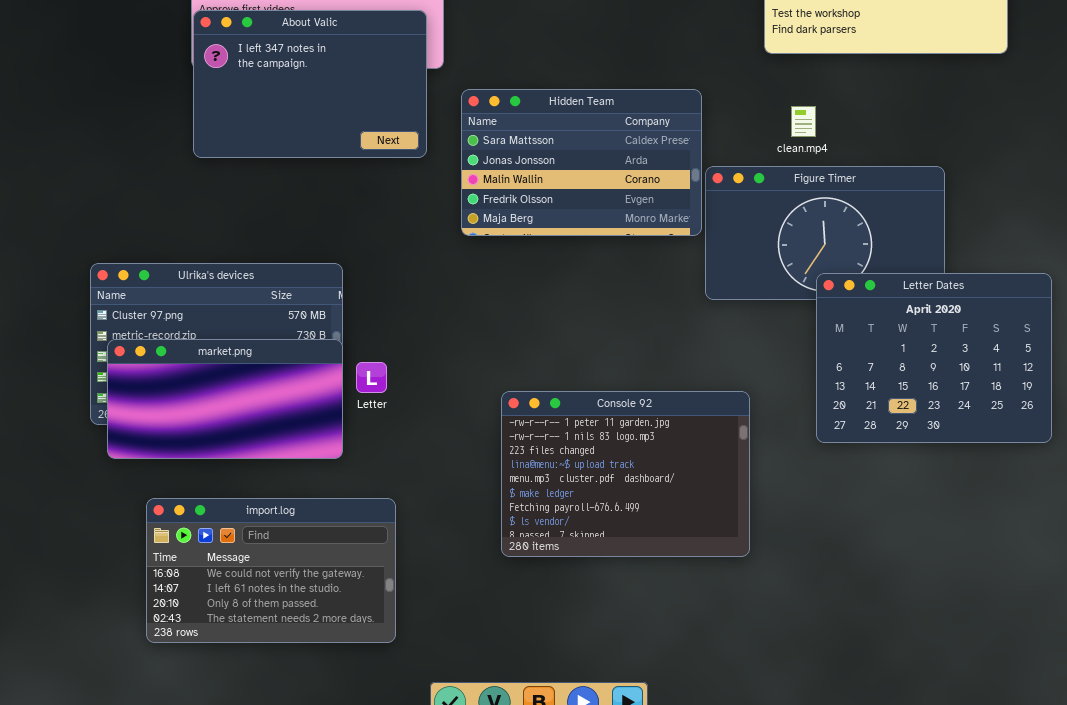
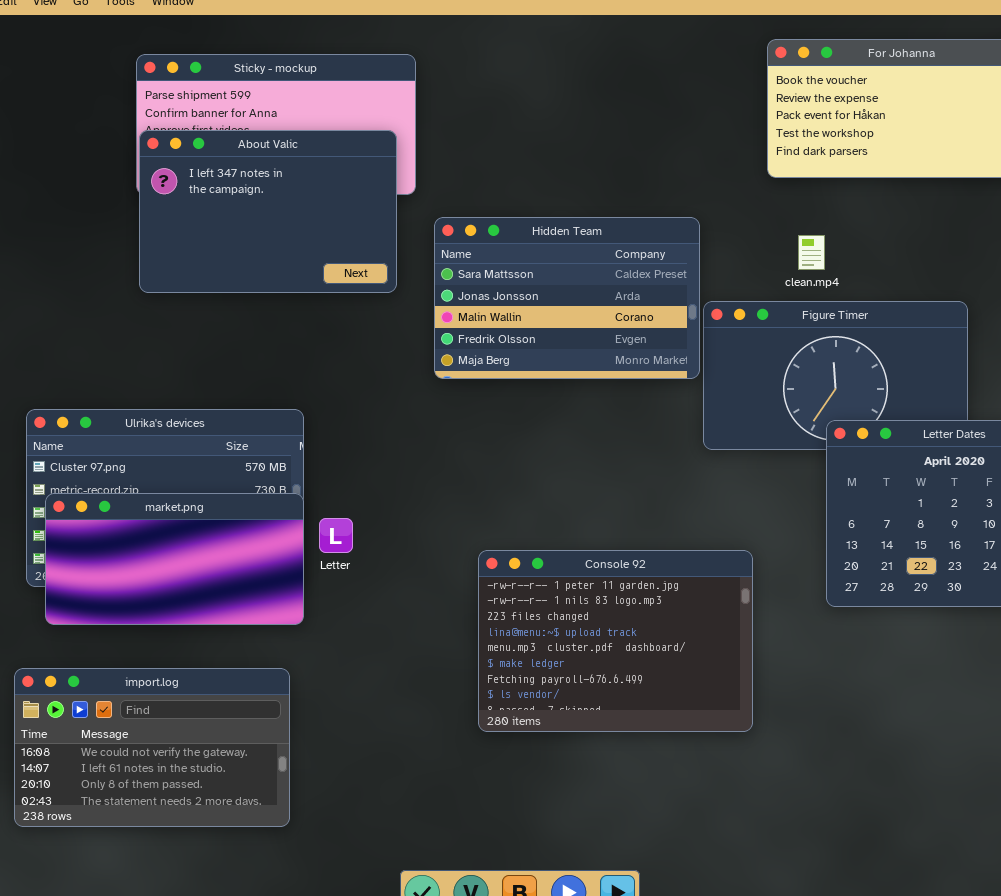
import.log: [146,498,396,643] -> [14,668,290,827], moved

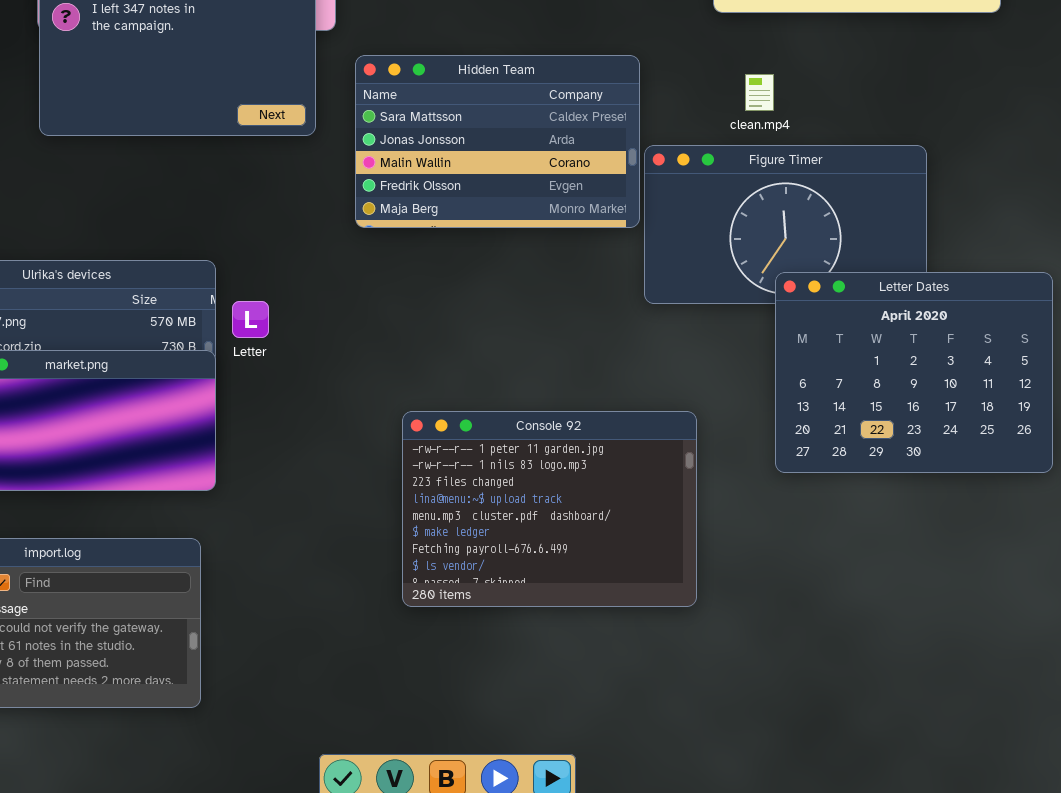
Letter: [319,518,353,553] -> [232,301,269,338], moved

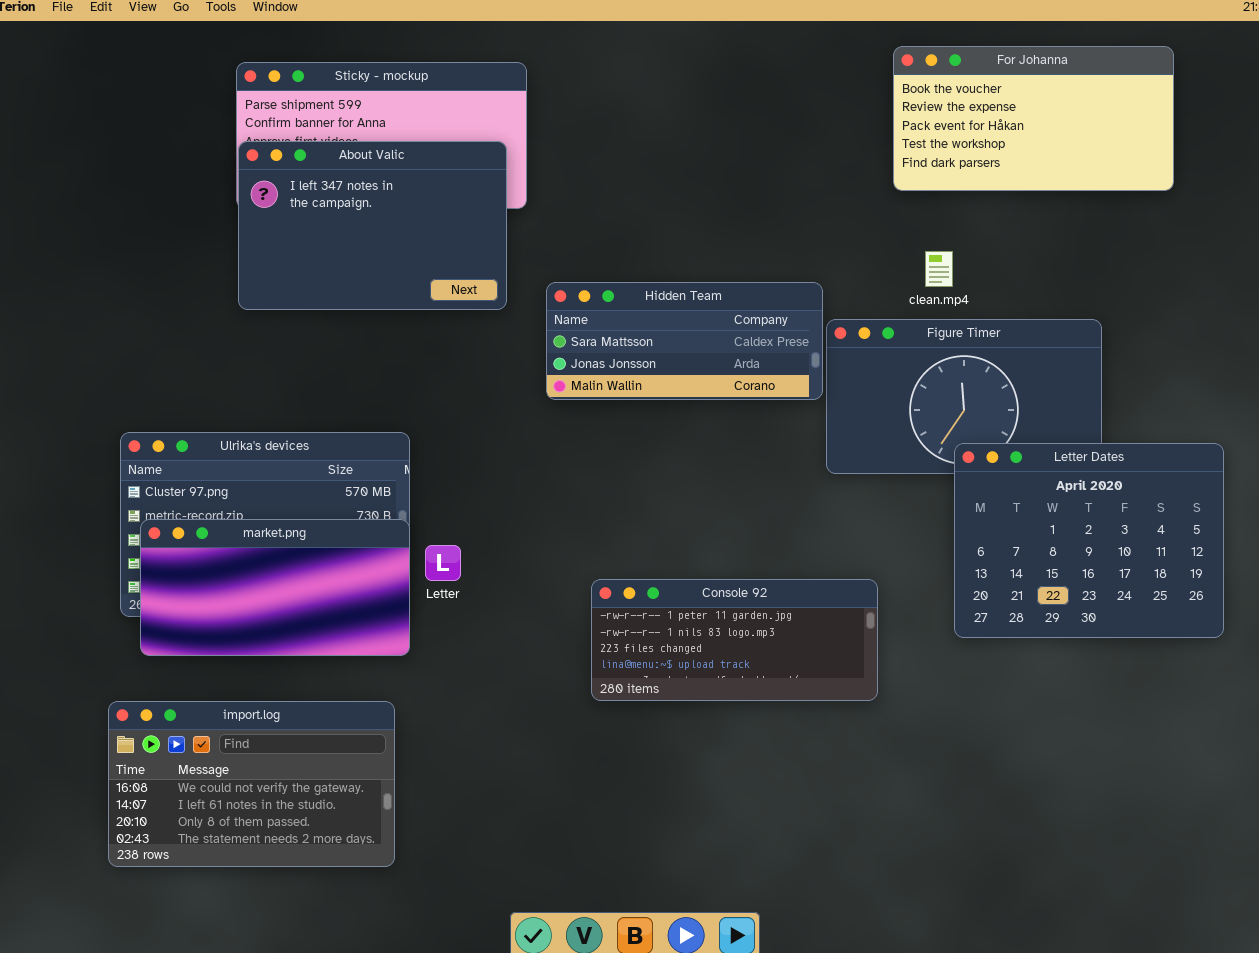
Hidden Team: [355,55,640,228] -> [546,282,823,400], resized
Letter: [232,301,269,338] -> [425,545,461,581], moved
Console 92: [402,411,697,607] -> [591,579,878,701], resized

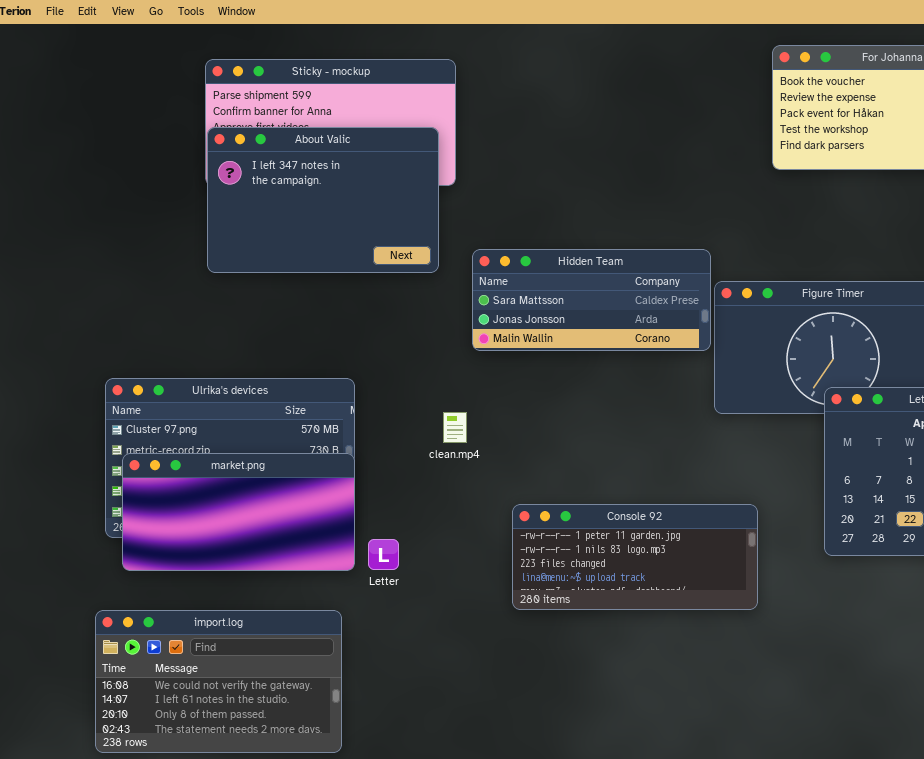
clean.mp4: [925,251,953,287] -> [443,412,467,443], moved
Letter: [425,545,461,581] -> [368,539,399,570], moved

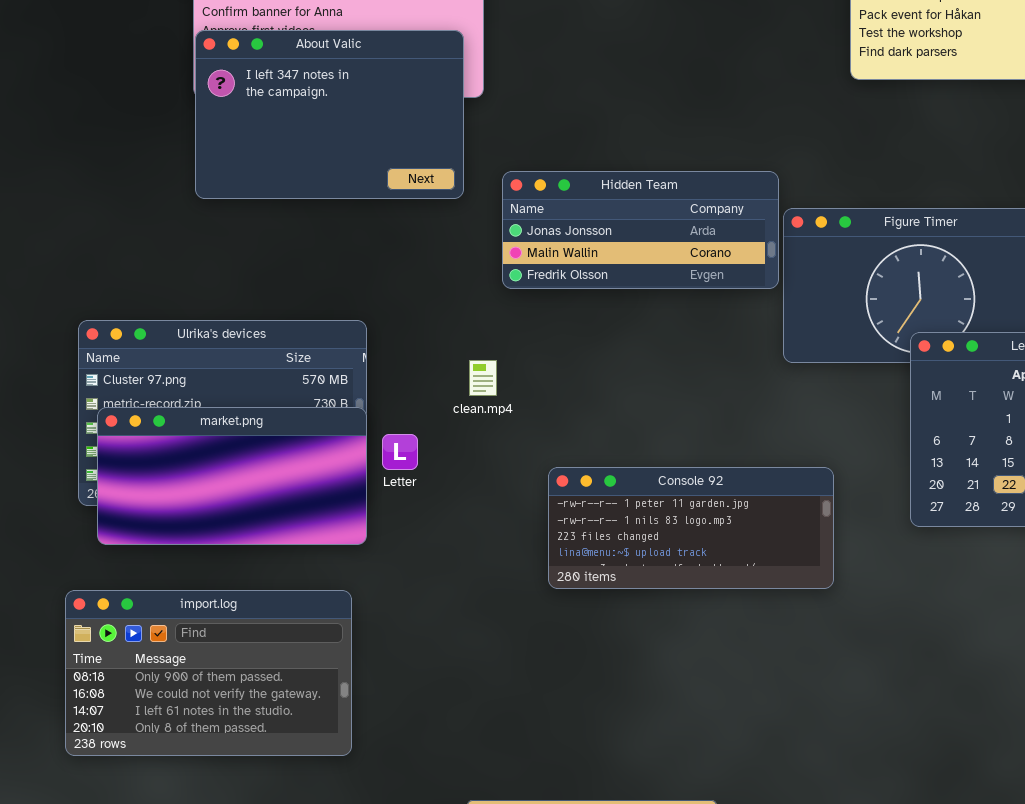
Hidden Team: [472,249,711,351] -> [502,171,779,289], scrolled down 1 row
Letter: [368,539,399,570] -> [382,434,418,470], moved
import.log: [95,610,342,753] -> [65,590,352,756], scrolled up 1 row

